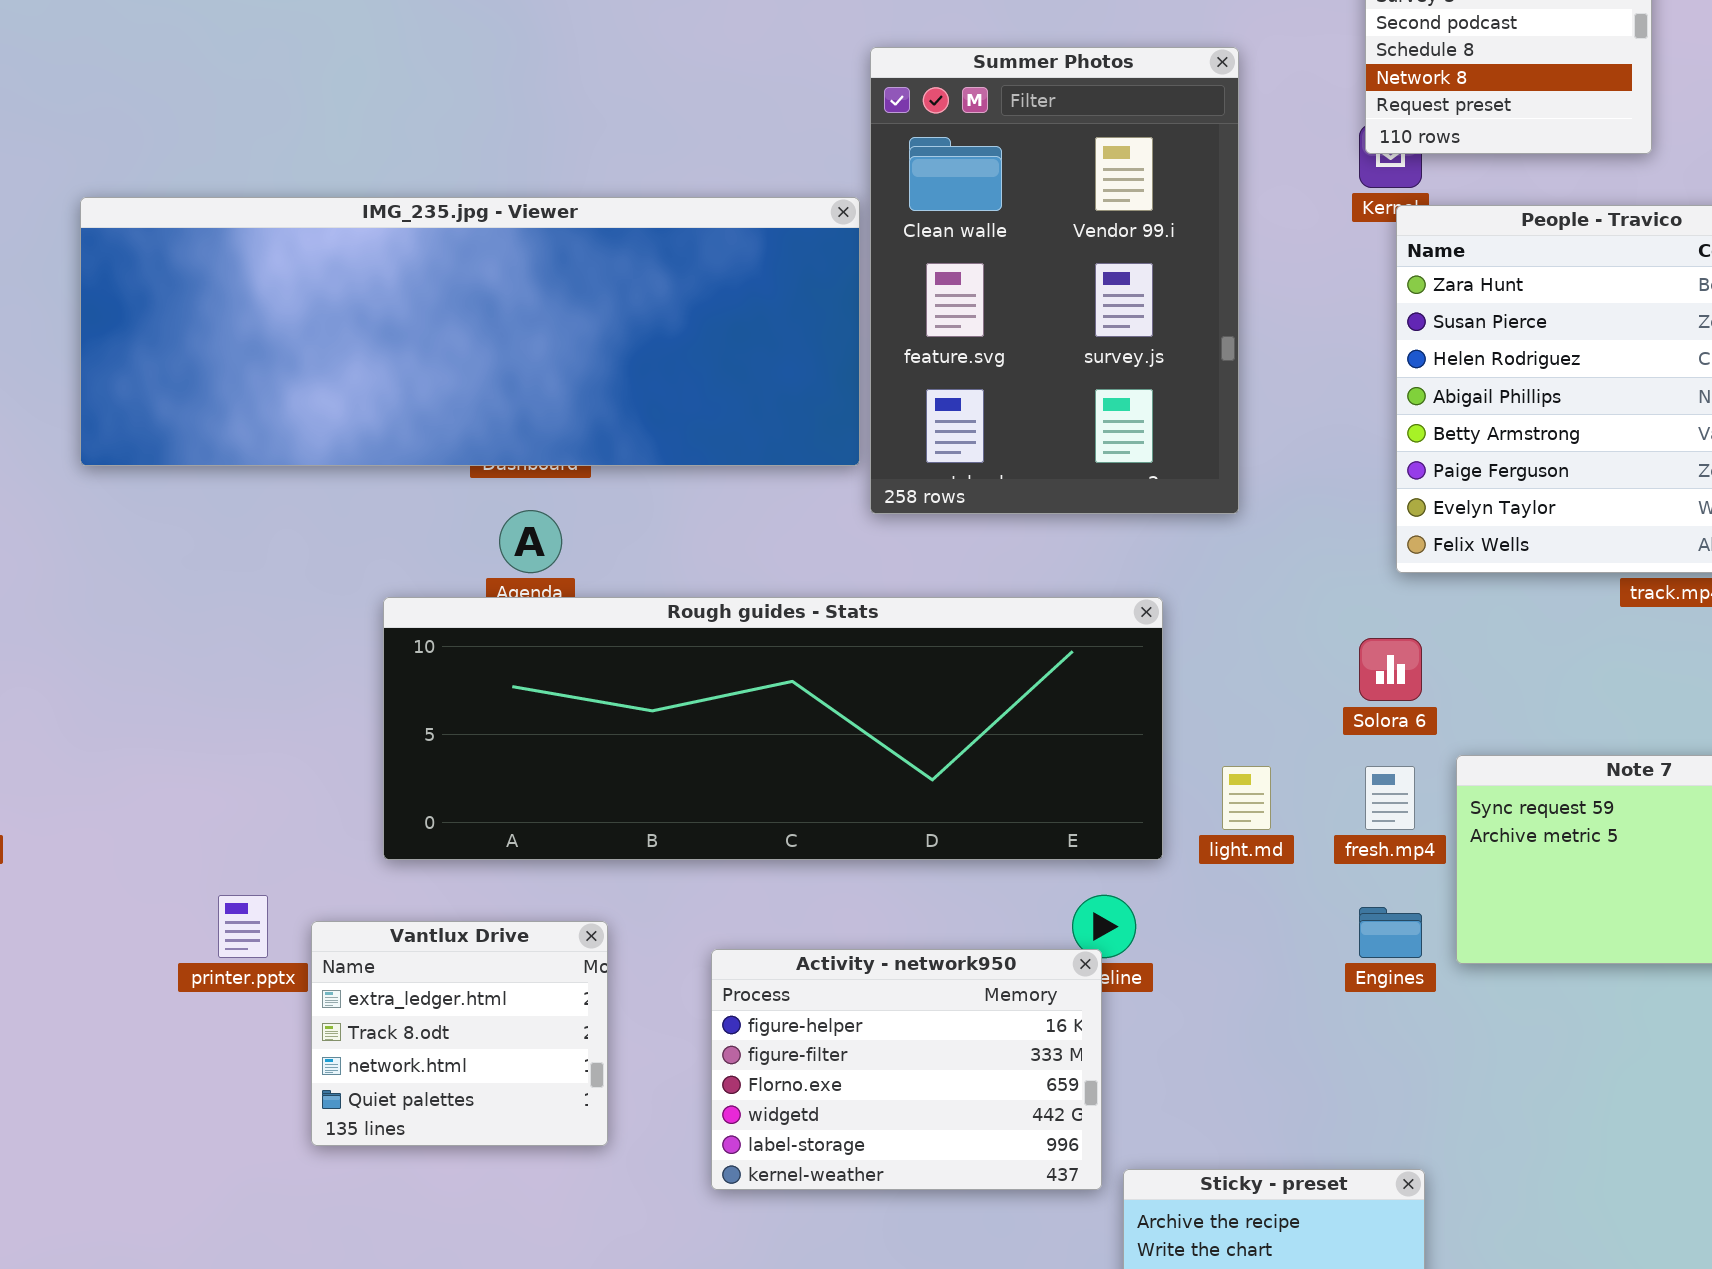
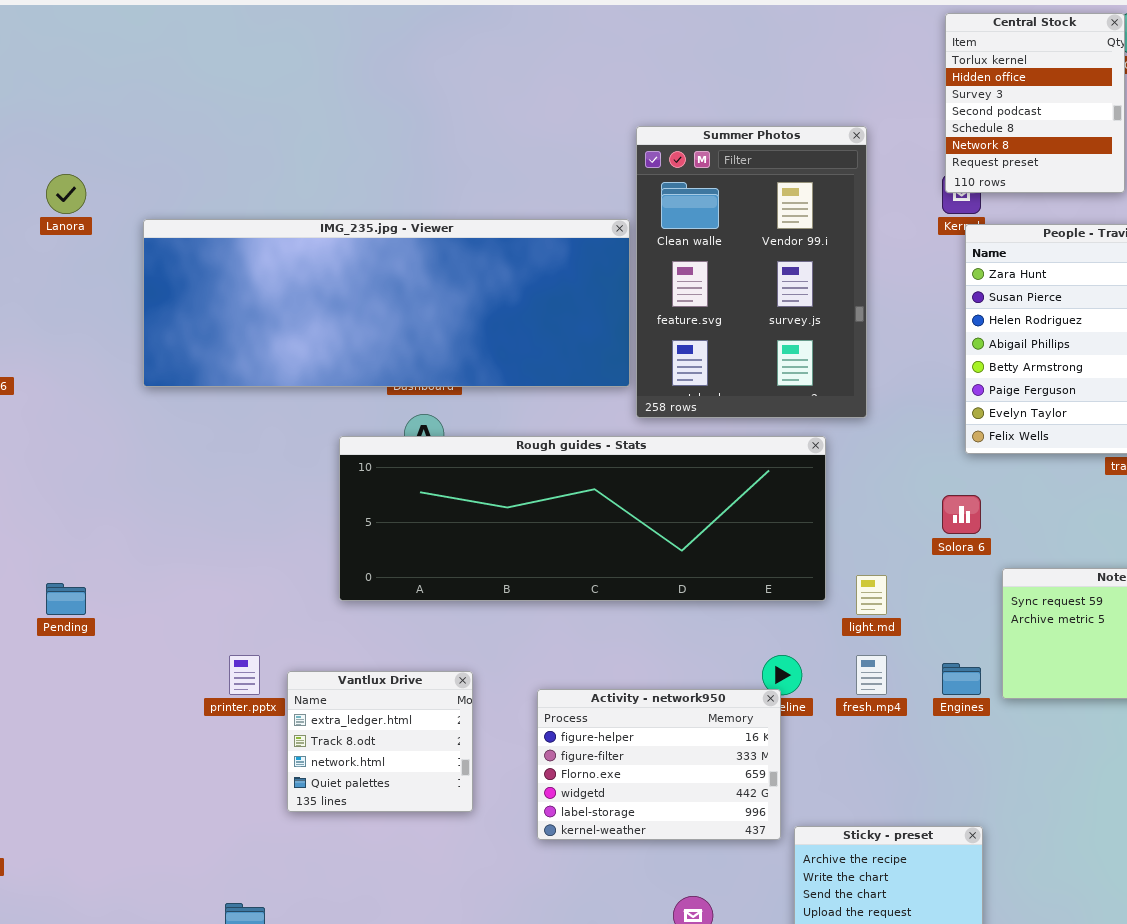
Rough guides - Stats: [383,597,1163,860] -> [339,436,826,601], moved
fresh.mp4: [1365,766,1415,830] -> [856,655,887,695], moved

